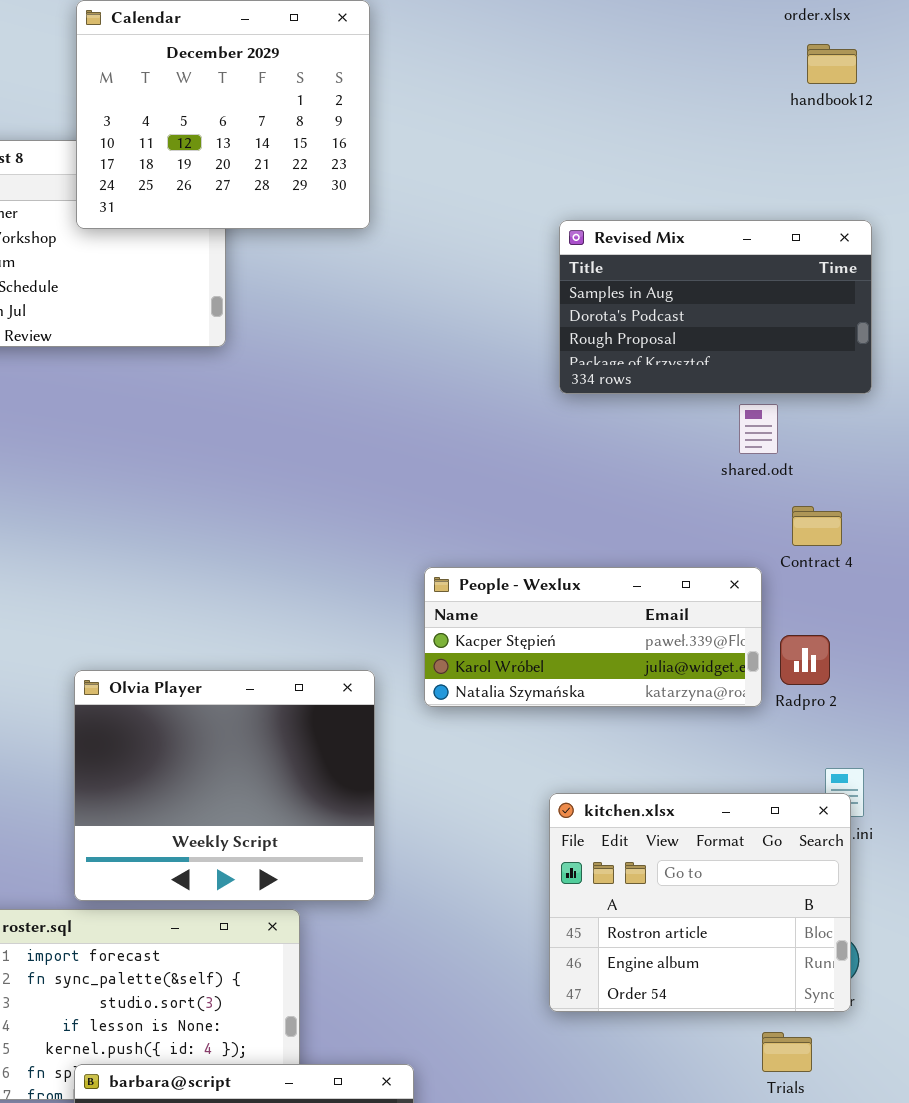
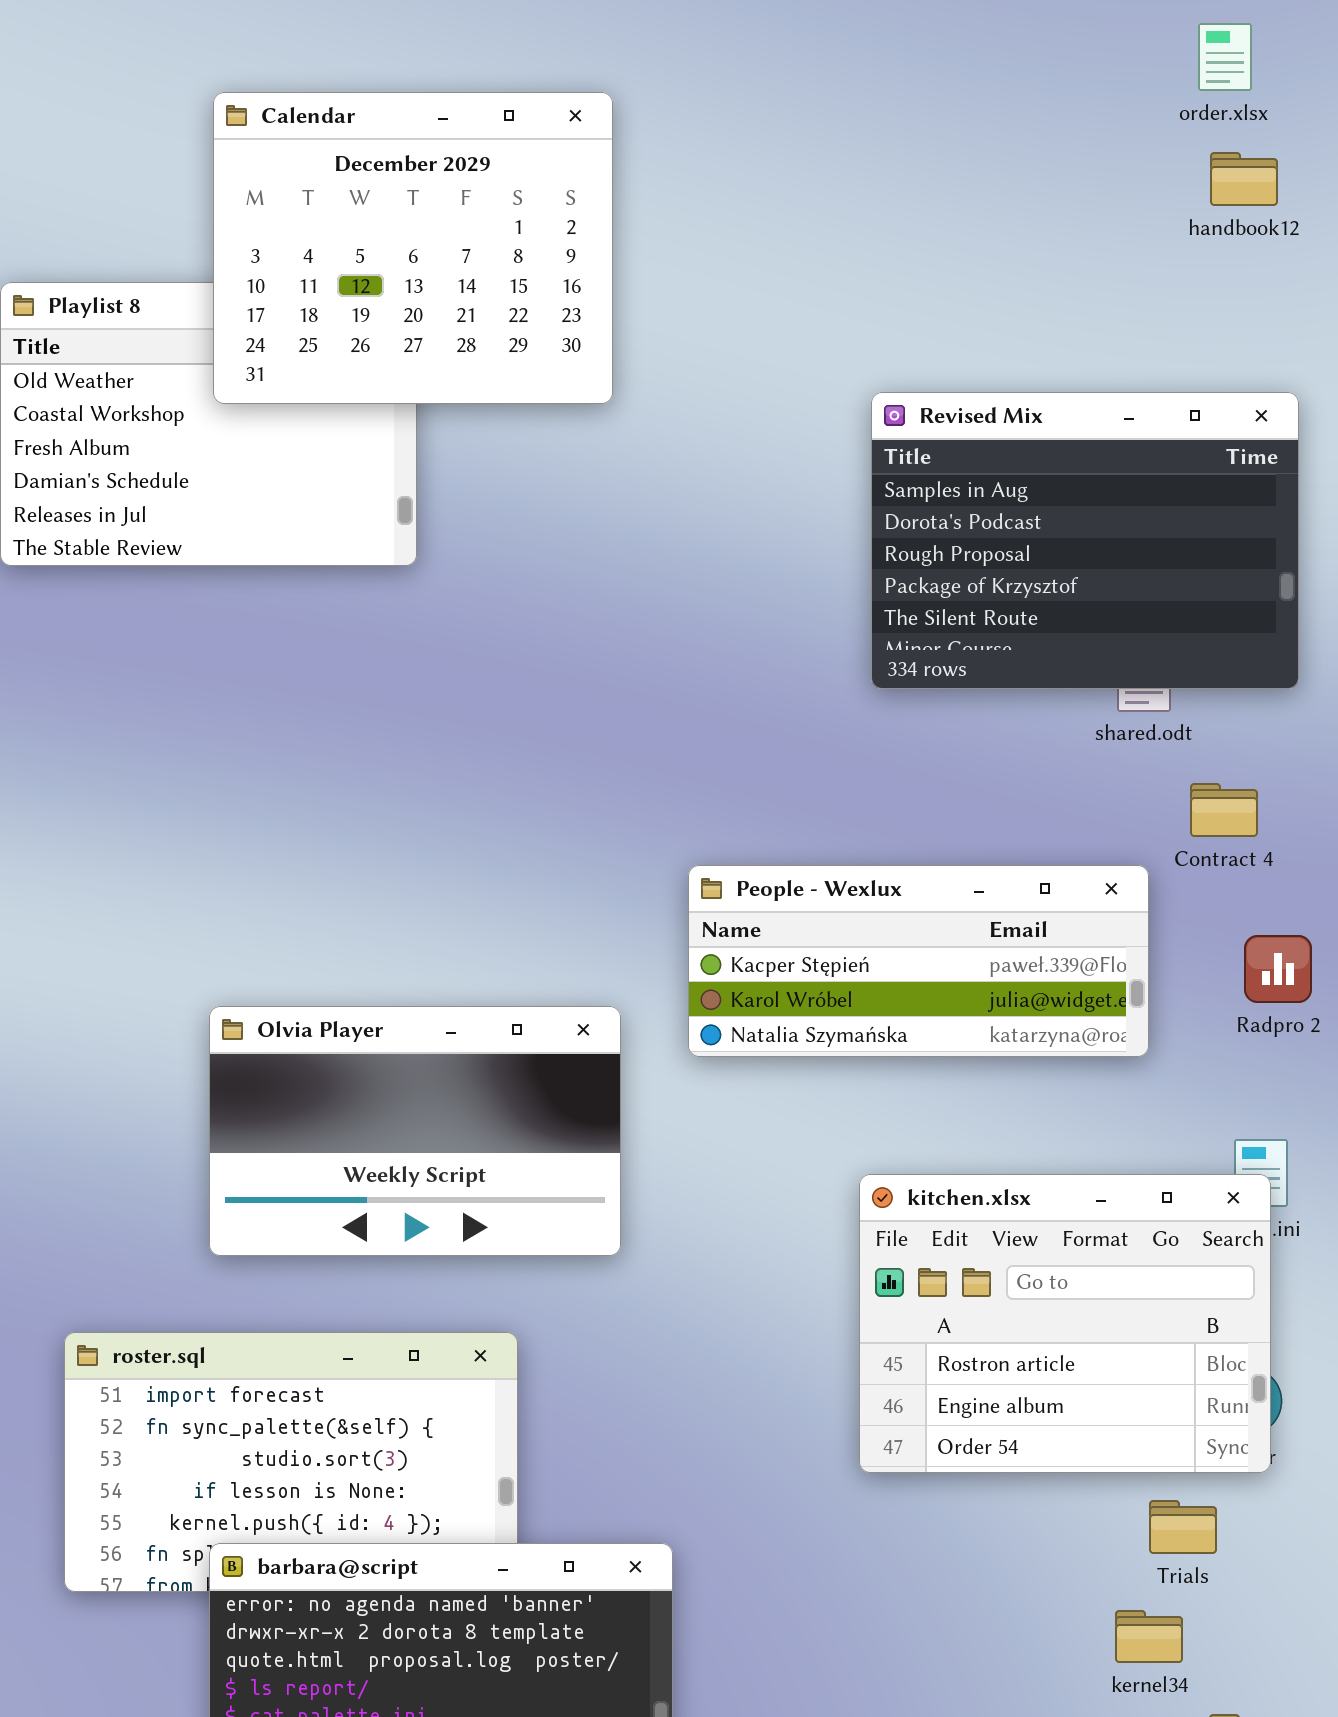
Revised Mix: [559,220,872,394] -> [871,392,1299,689], resized
Radpro 2: [780,635,830,685] -> [1244,935,1312,1003], moved
Olvia Player: [74,670,375,901] -> [209,1006,621,1256], resized

